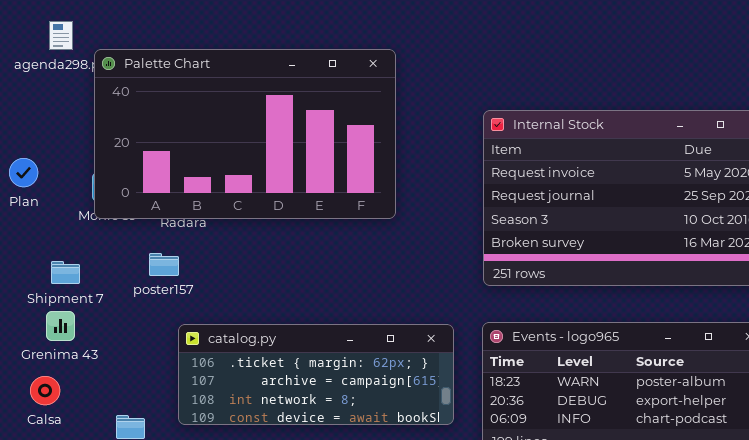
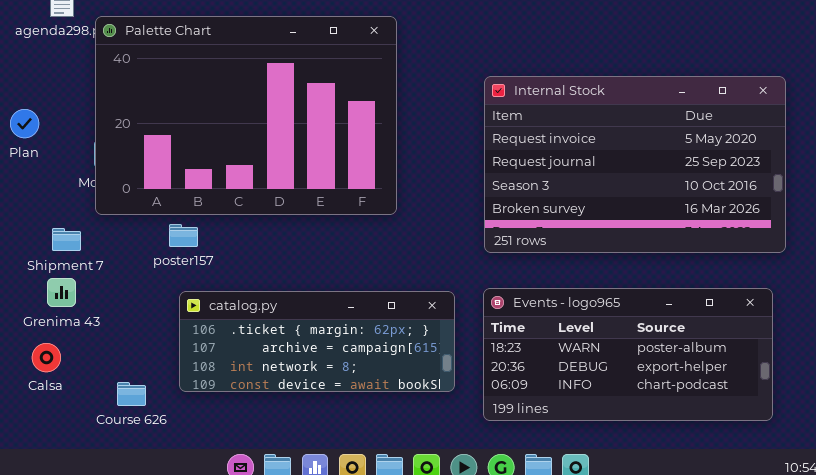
Palette Chart: [94,49,396,219] -> [95,16,397,215], resized
Plan: [9,158,38,187] -> [10,109,39,138], moved
poster157: [149,253,179,276] -> [169,224,198,247], moved

